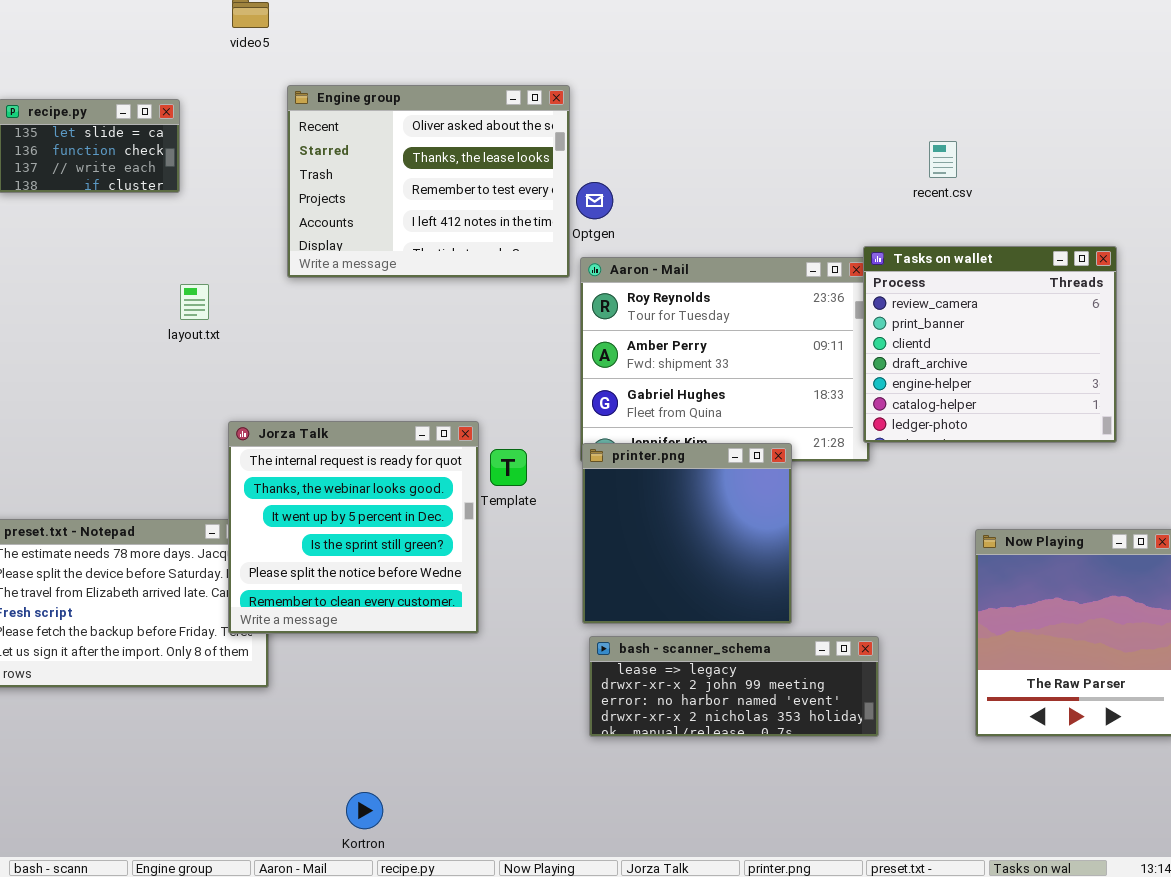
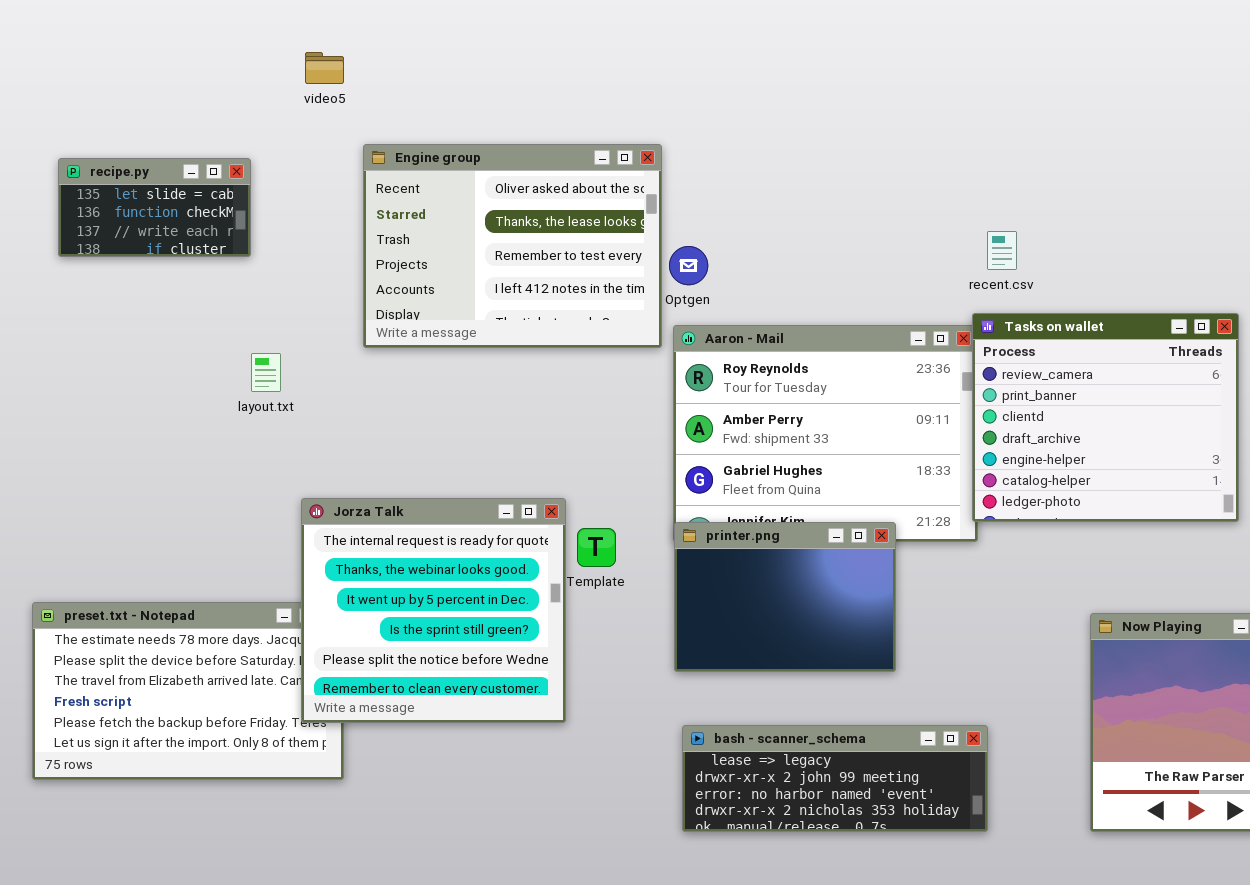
recent.csv: [929,141,957,178] -> [987,231,1017,270], moved
printer.png: [582,443,792,624] -> [674,522,896,672], resized

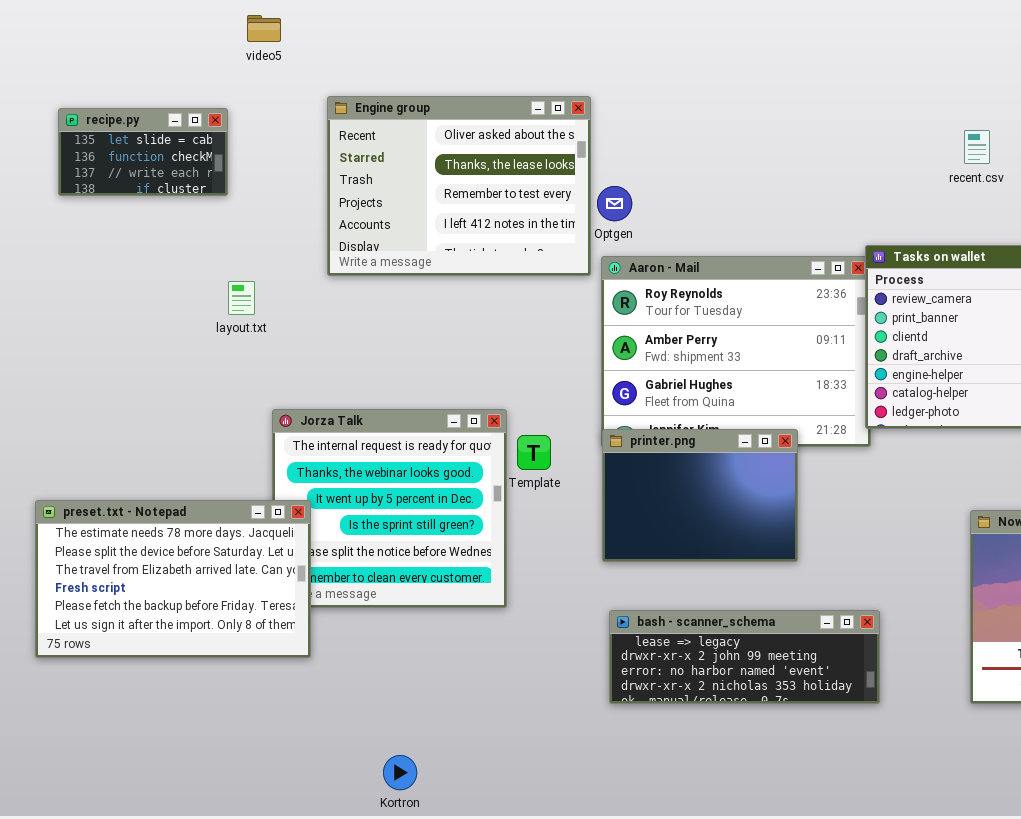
video5: [305,52,344,84] -> [247,15,281,42], moved
recent.csv: [987,231,1017,270] -> [964,130,990,164], moved
preset.txt - Notepad: [32,602,344,780] -> [35,500,311,658], raised

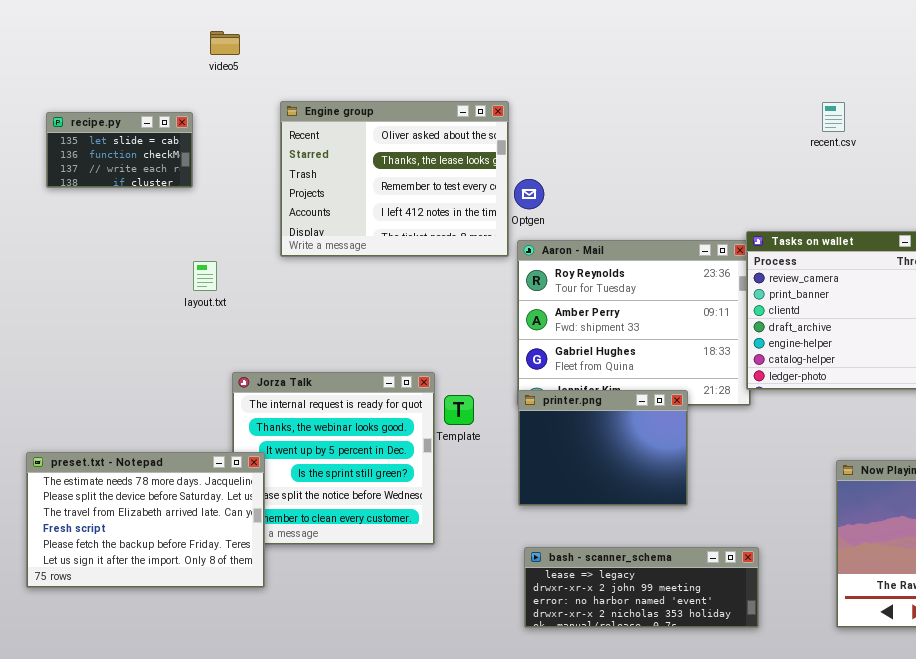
recent.csv: [964,130,990,164] -> [822,102,845,132], moved

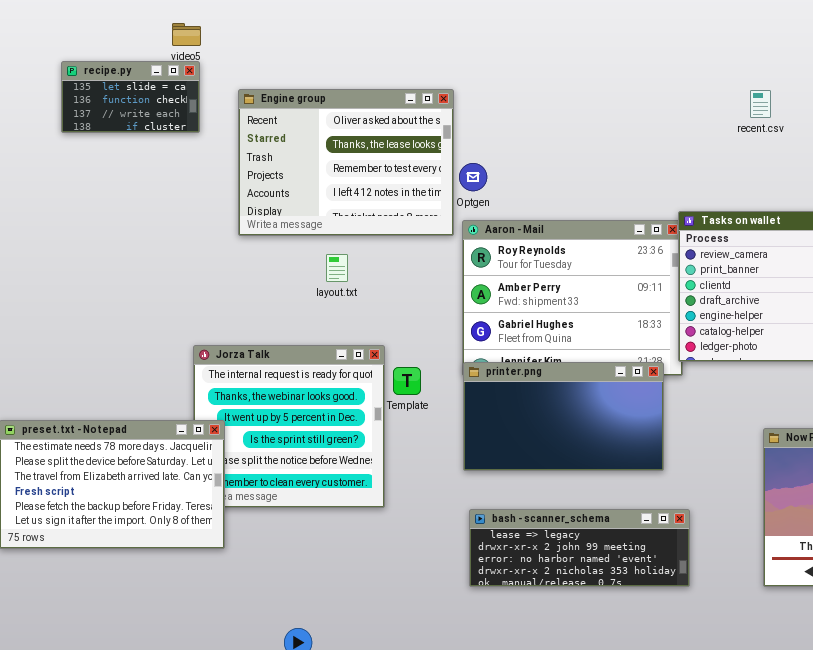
recipe.py: [46,112,193,188] -> [61,61,200,133], moved
layout.txt: [193,261,217,291] -> [326,254,348,282], moved
printer.png: [518,390,688,506] -> [463,362,664,471], resized

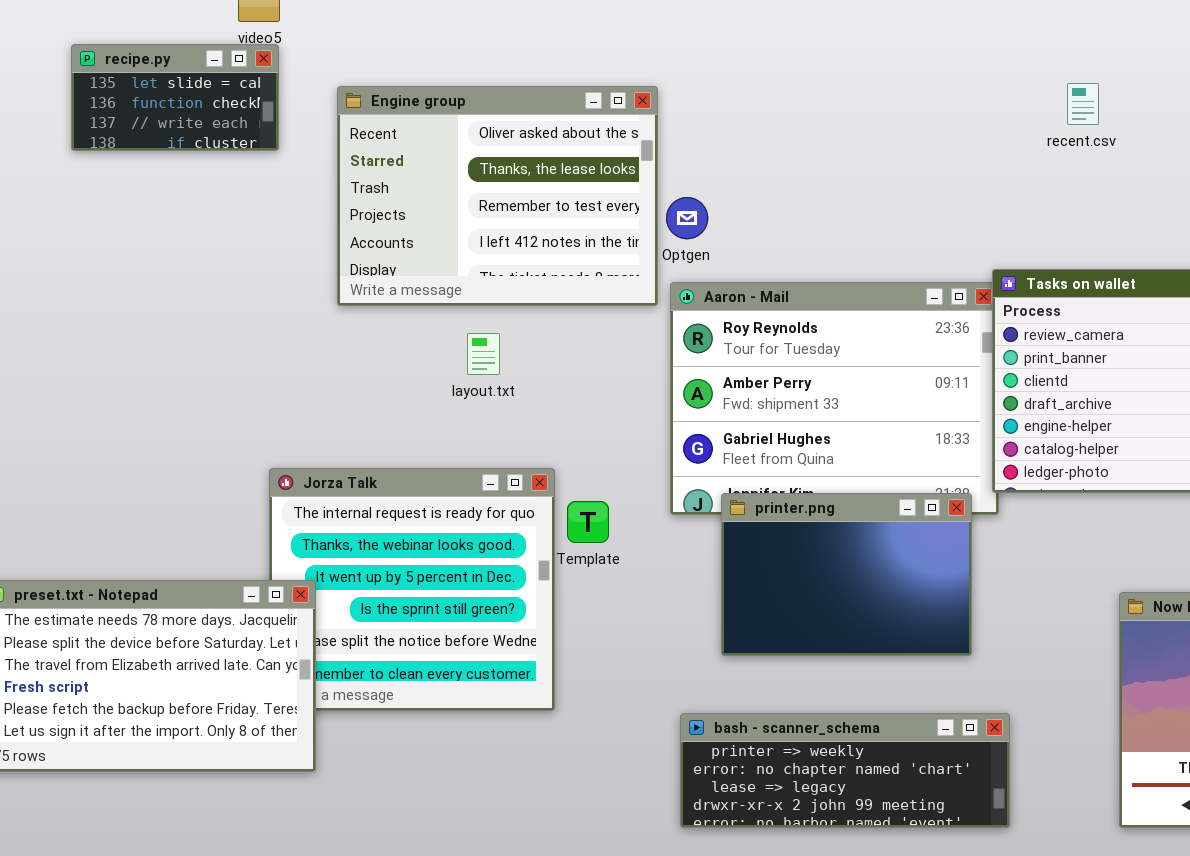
recent.csv: [750,90,771,118] -> [1067,83,1099,125], moved
printer.png: [463,362,664,471] -> [721,493,972,656], resized
bash - scanner_schema: [469,509,690,587] -> [680,713,1010,828], scrolled up 2 rows

